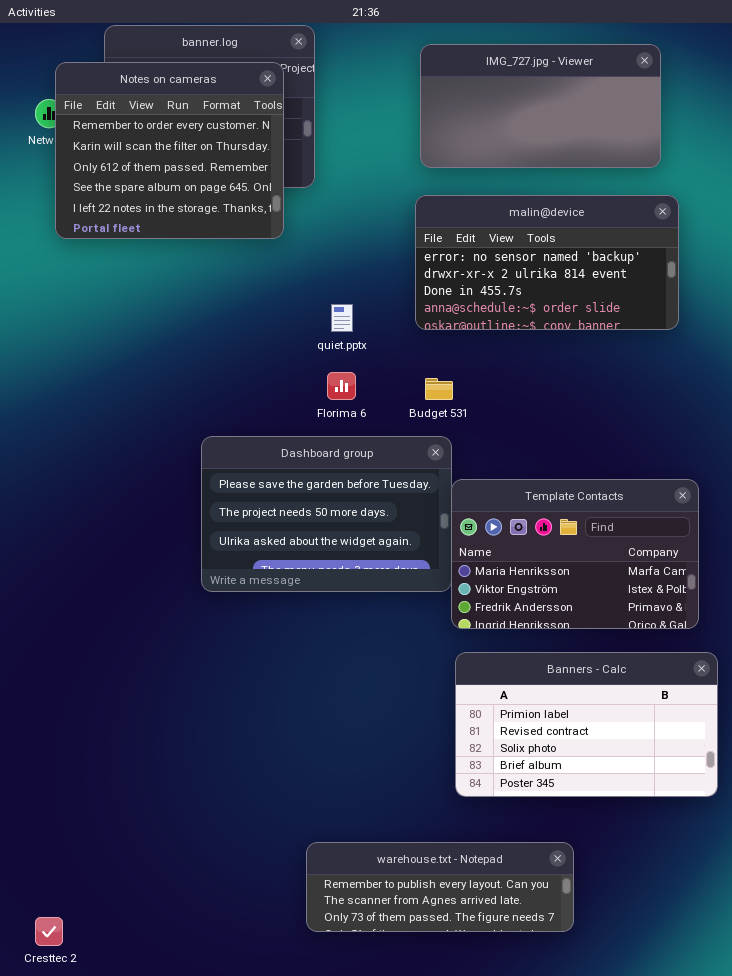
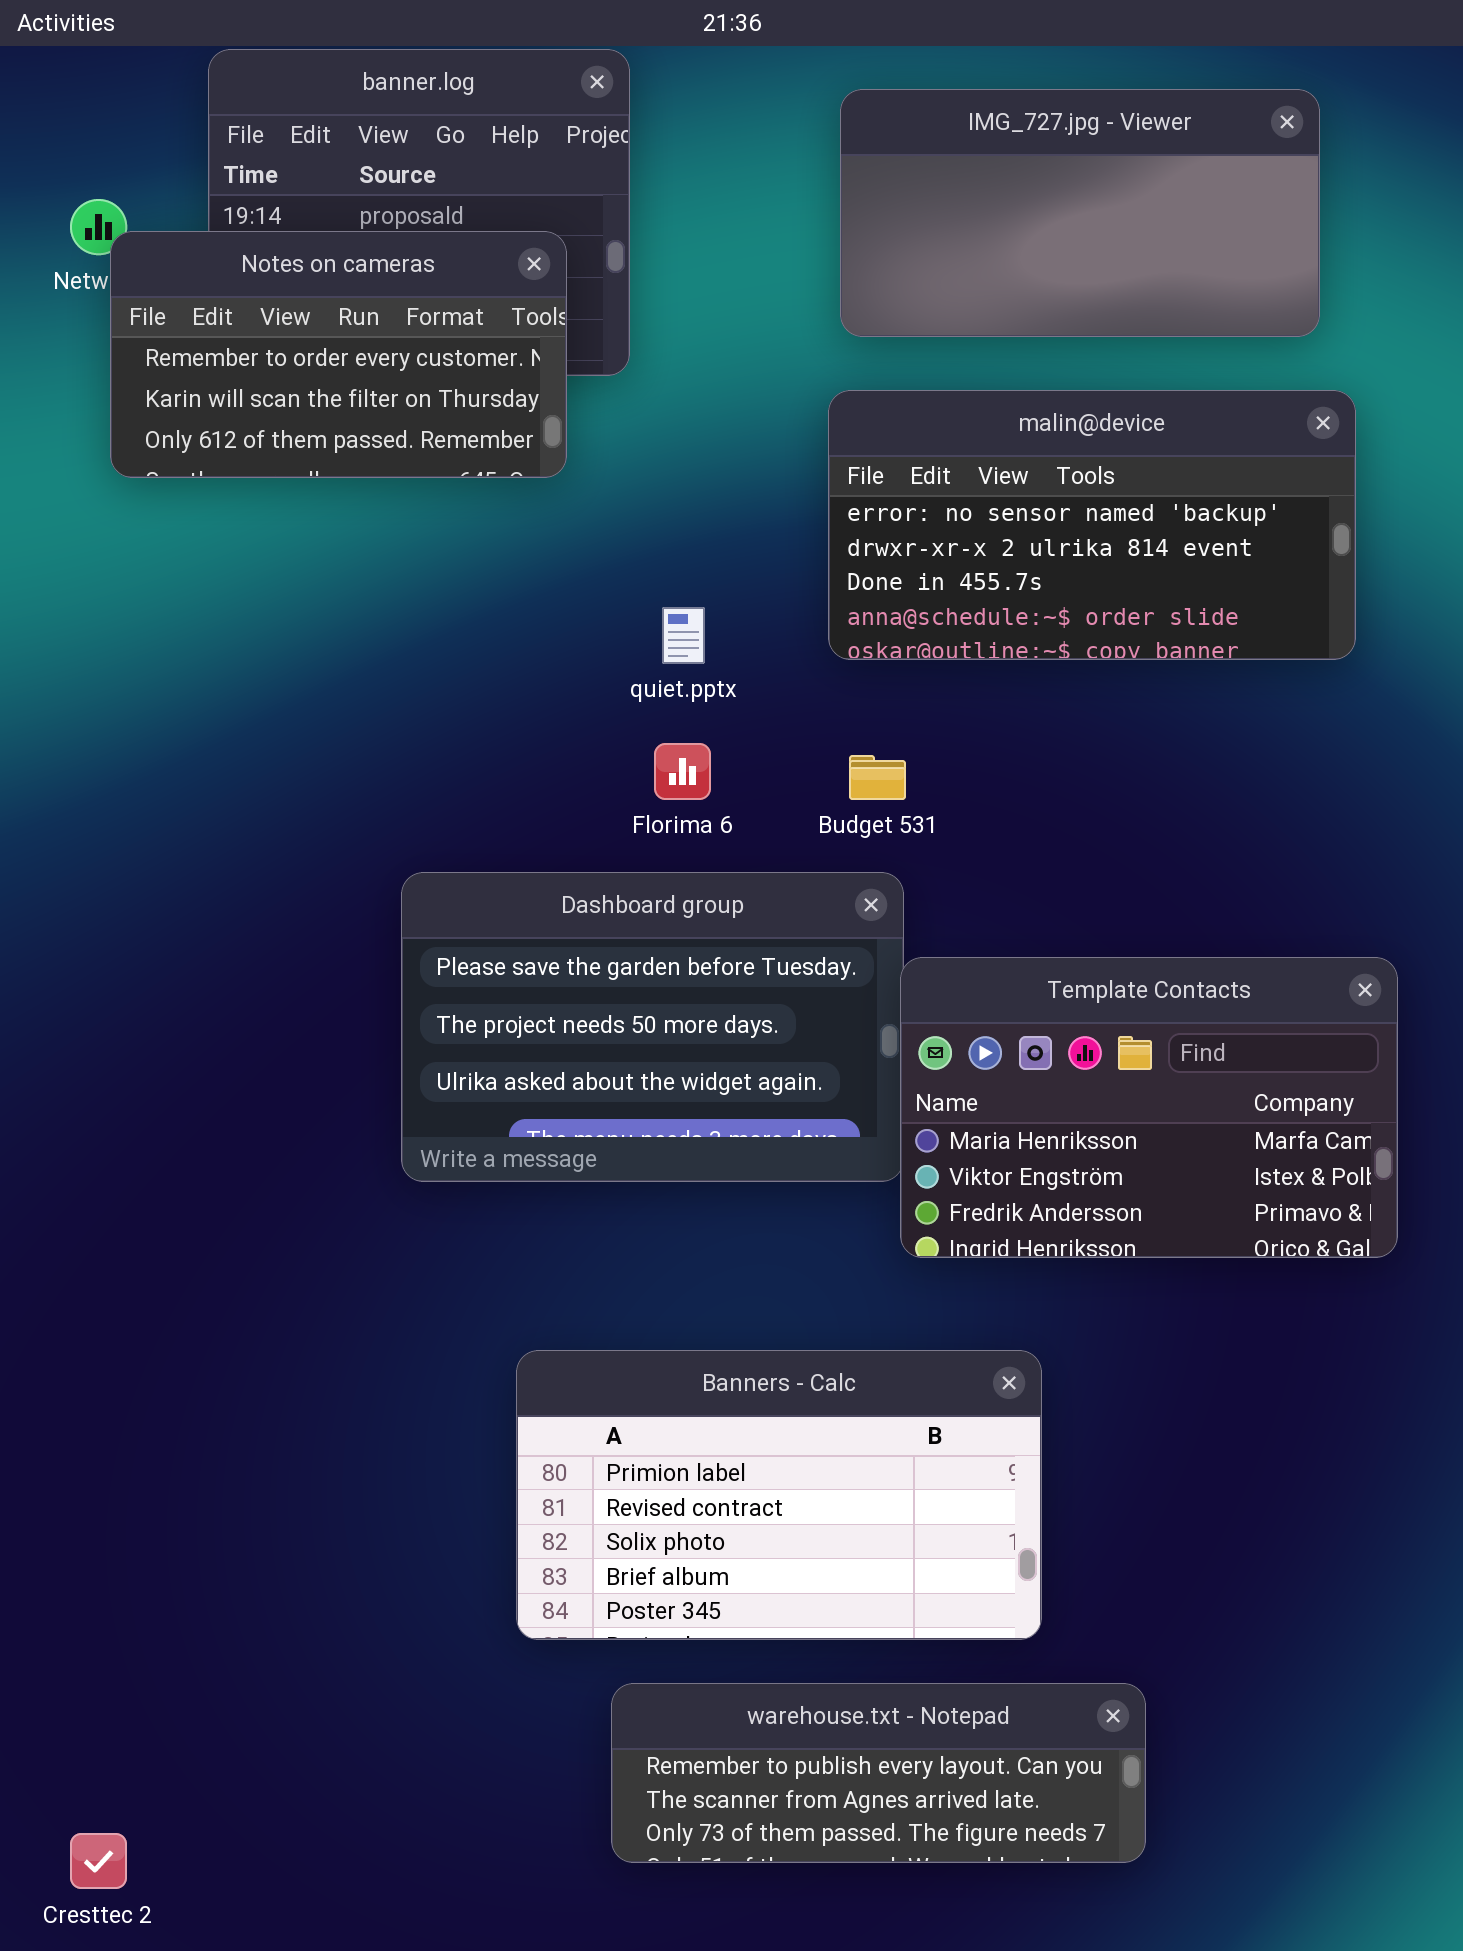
Notes on cameras: [55,62,284,239] -> [110,231,567,478], resized
Banners - Calc: [455,652,718,797] -> [516,1350,1042,1640], moved

